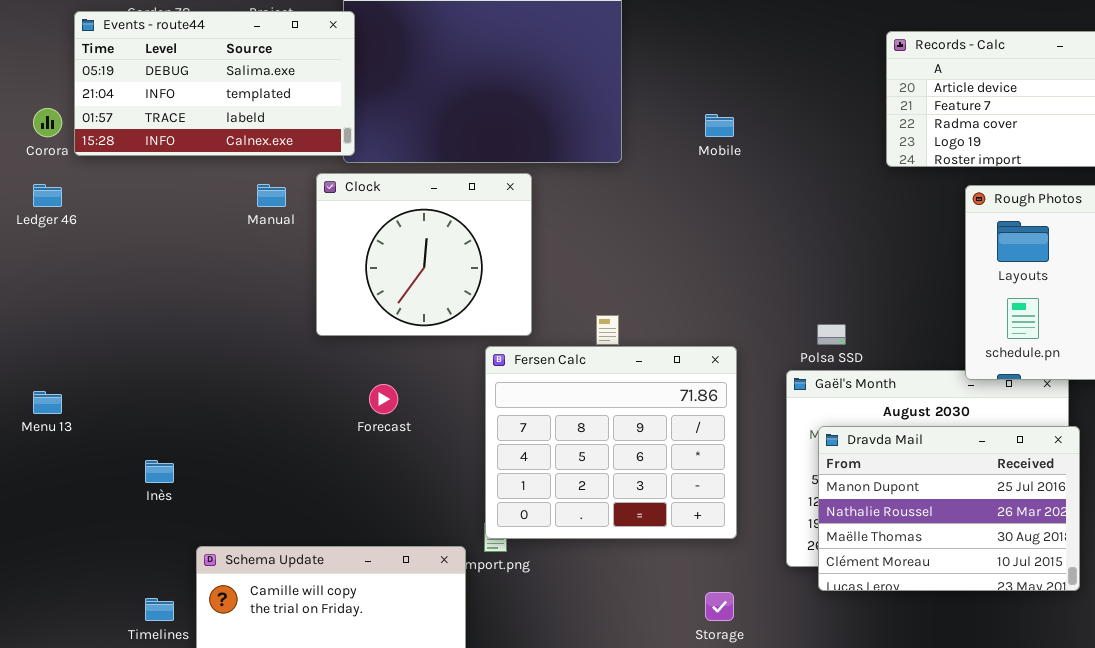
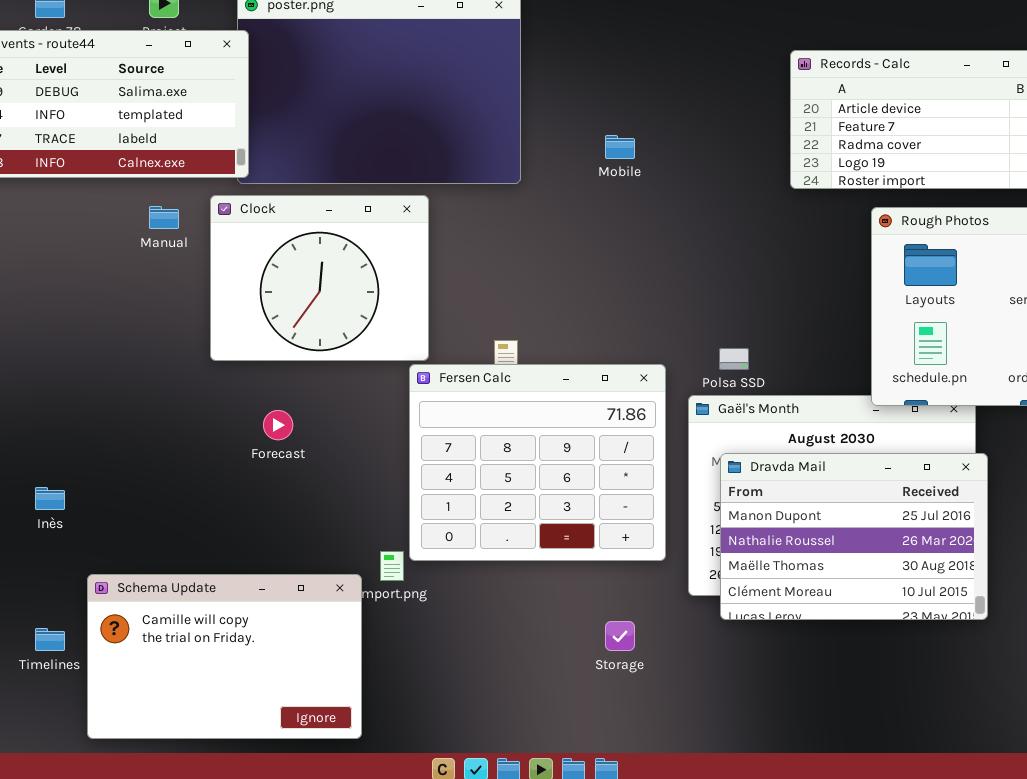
Fersen Calc: [485,346,737,539] -> [409,364,666,561], moved

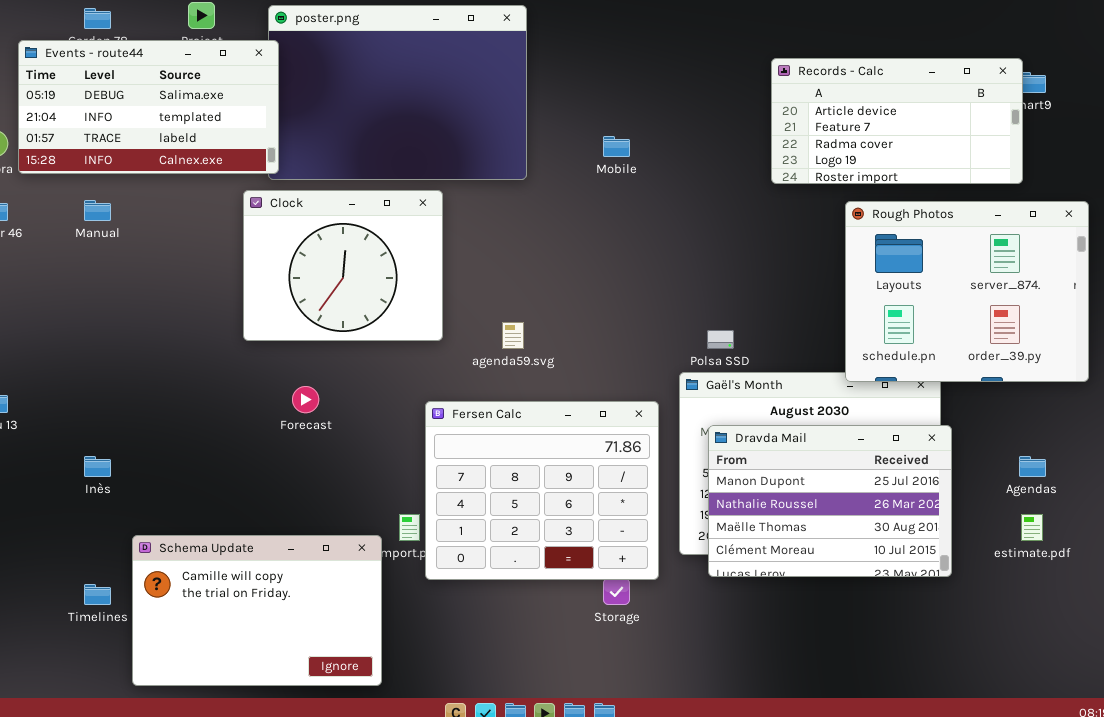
Manual: [149,206,179,229] -> [84,200,111,221], moved
Fersen Calc: [409,364,666,561] -> [425,401,659,580], moved

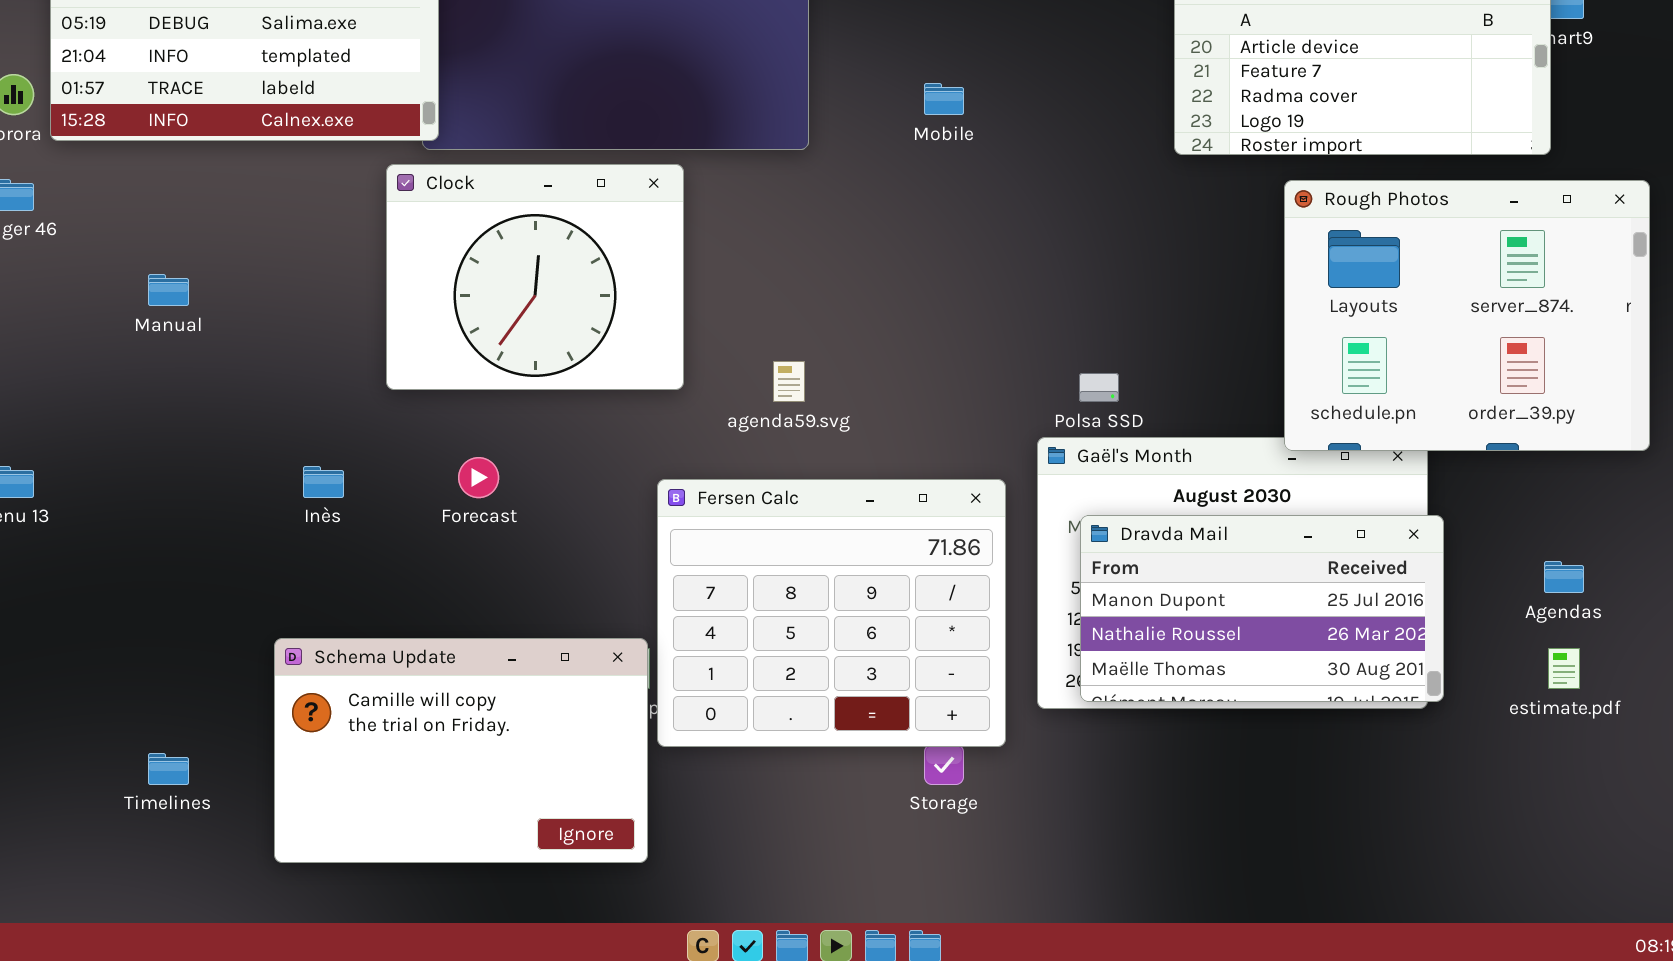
Manual: [84,200,111,221] -> [148,274,189,306], moved
Dravda Mail: [708,425,952,577] -> [1080,515,1444,702], resized
Inès: [84,456,111,477] -> [303,466,344,498], moved
Schema Update: [132,535,382,686] -> [274,638,648,863], moved

